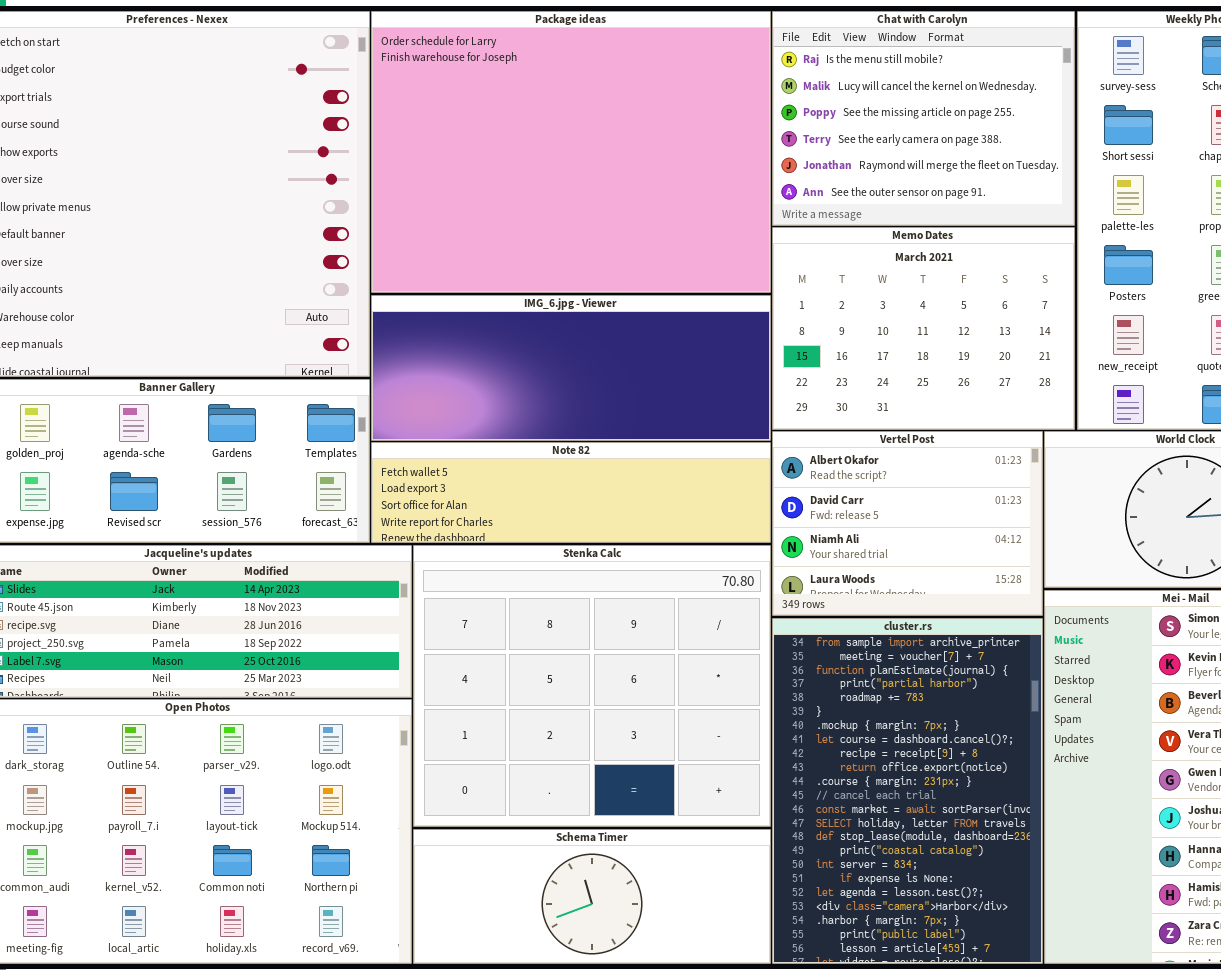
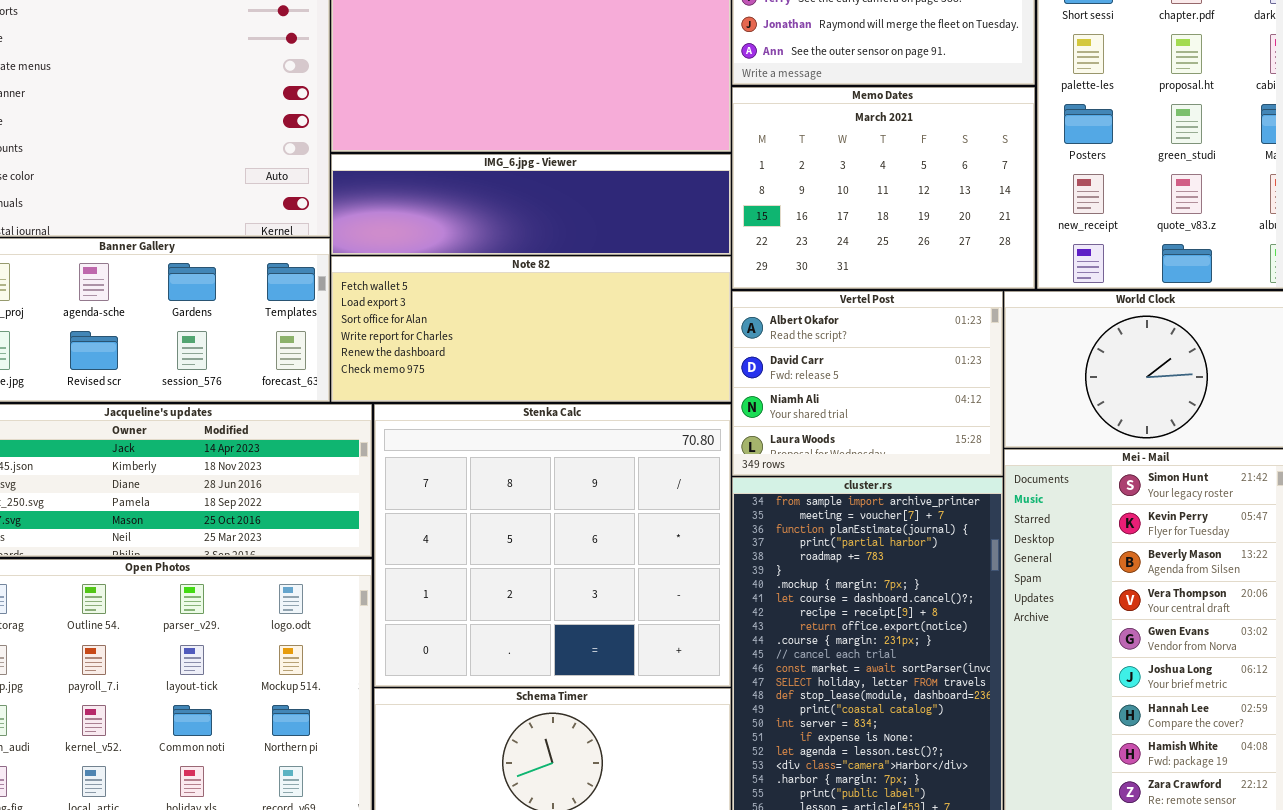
IMG_6.jpg - Viewer: [371,295,771,441] -> [331,154,731,255], resized
Note 82: [371,442,771,543] -> [331,256,731,402], resized

